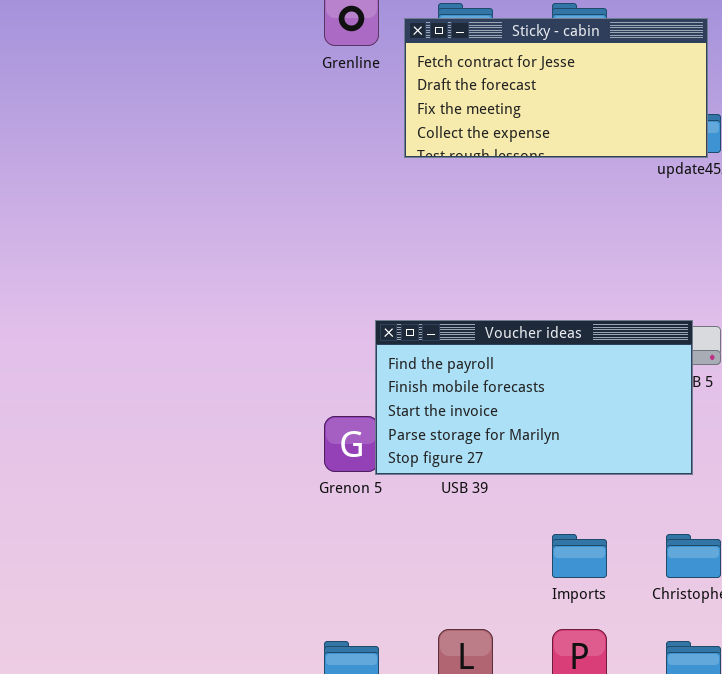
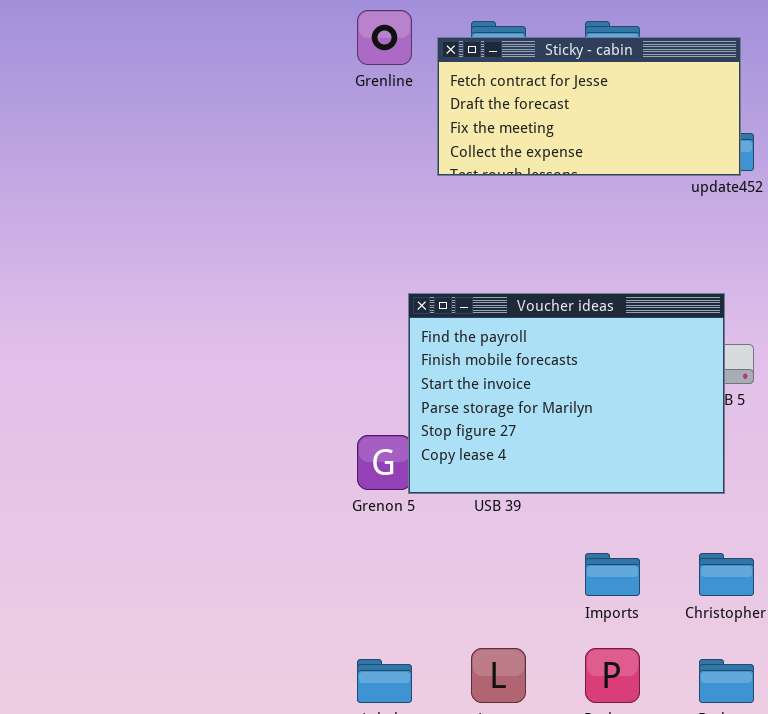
Voucher ideas: [375,320,693,475] -> [408,293,725,494], resized

